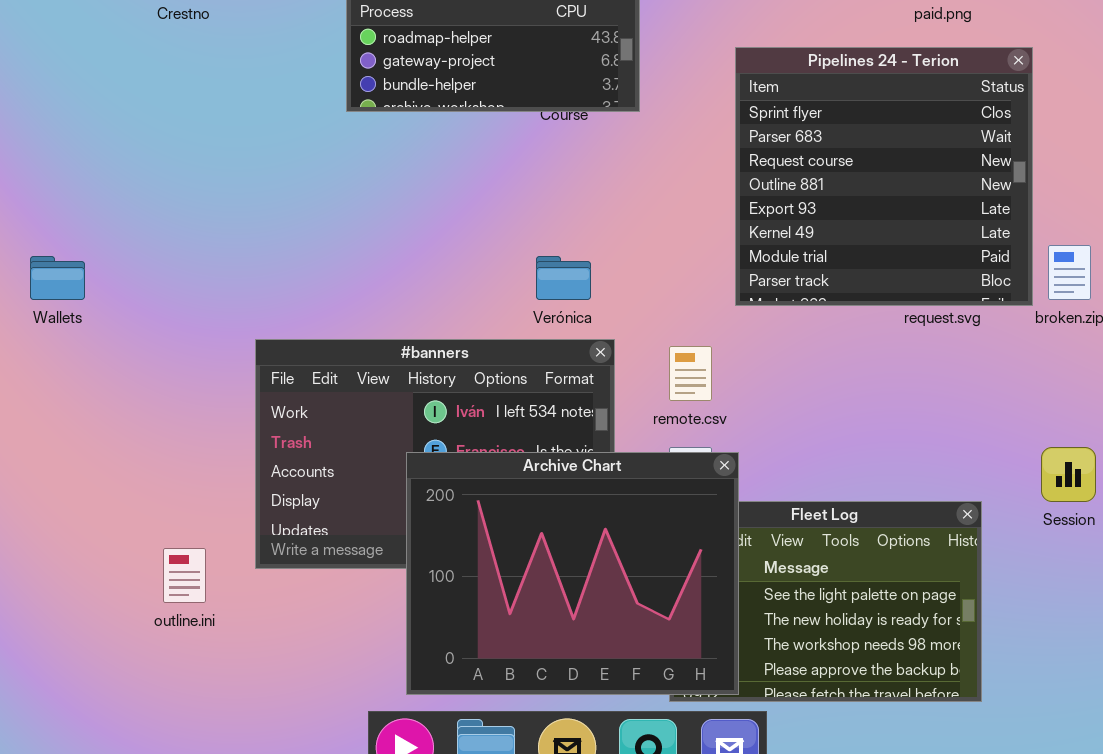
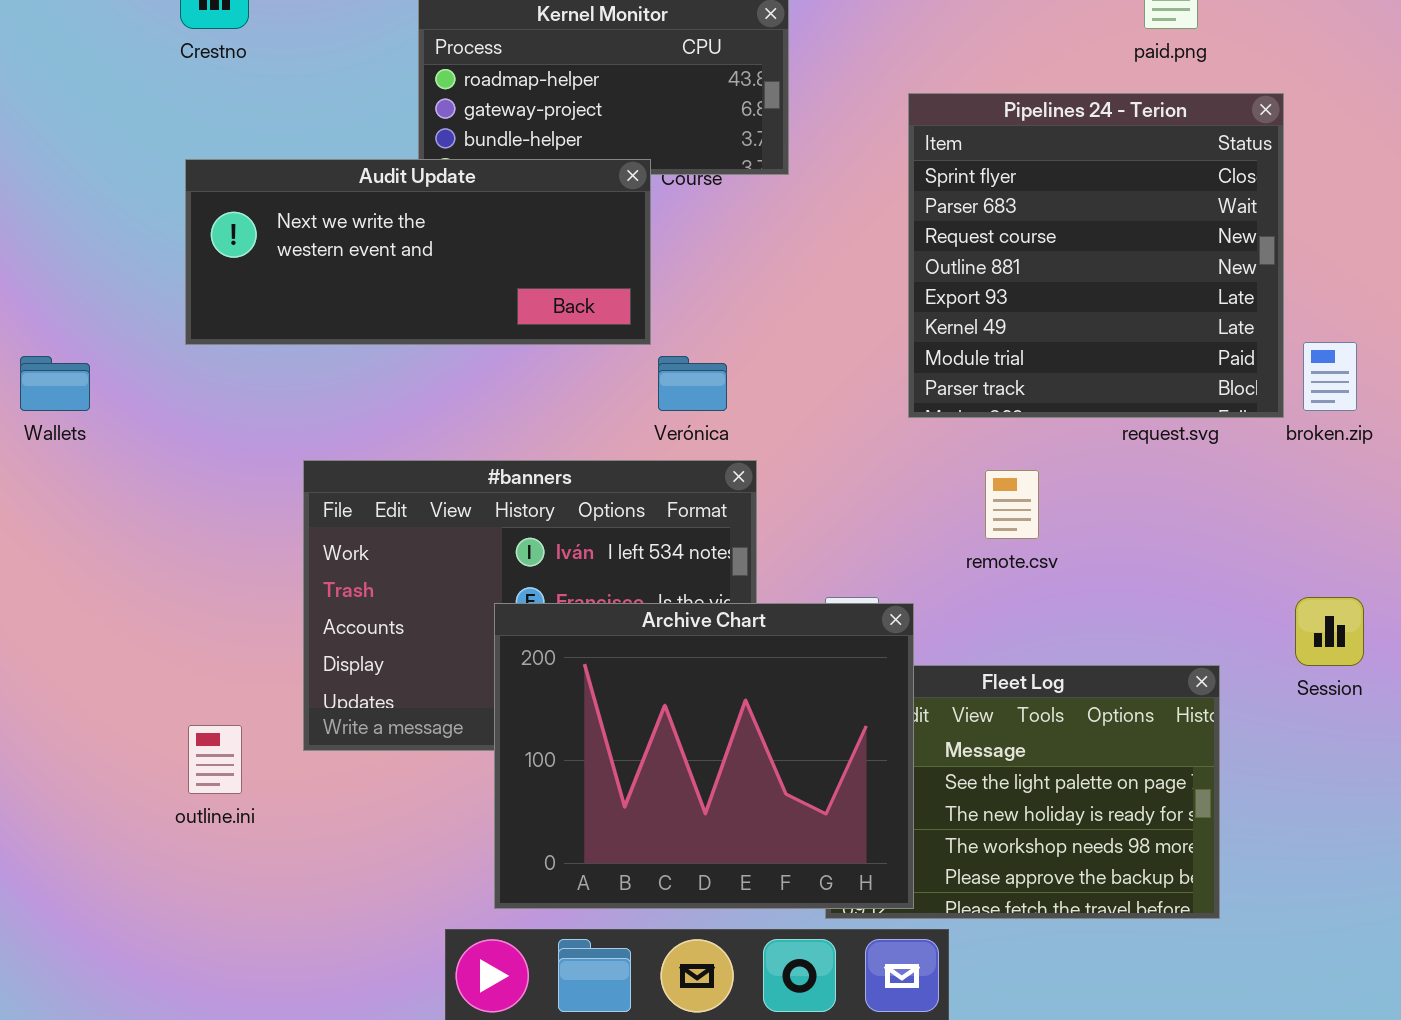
Audit Update: none -> [185,159,651,345], opened
remote.csv: [669,346,712,401] -> [985,470,1039,539], moved

